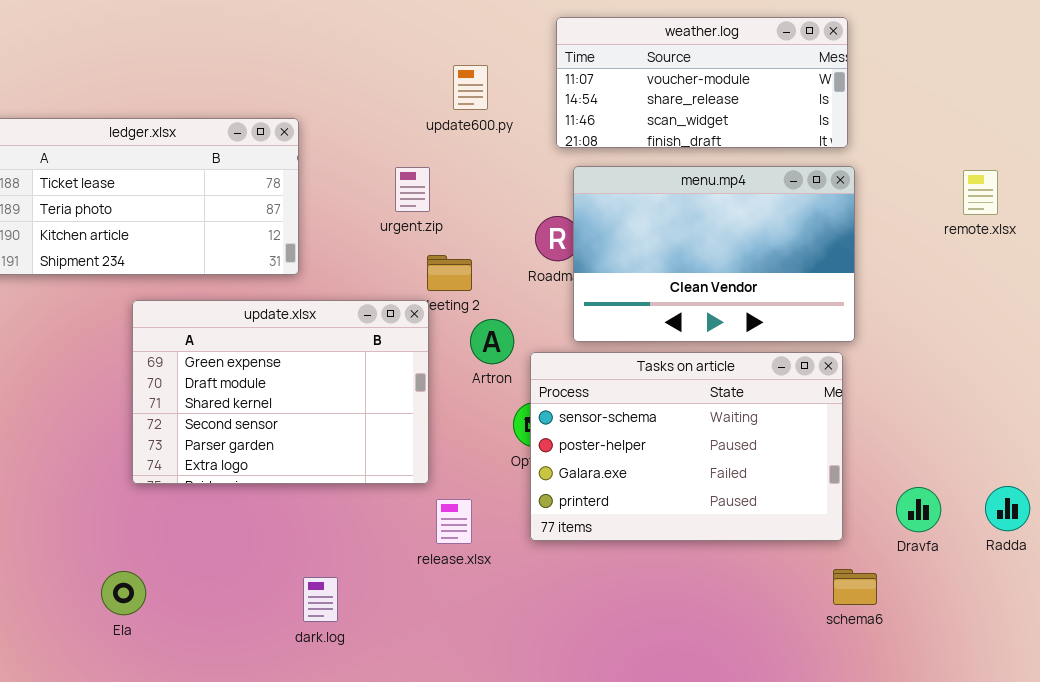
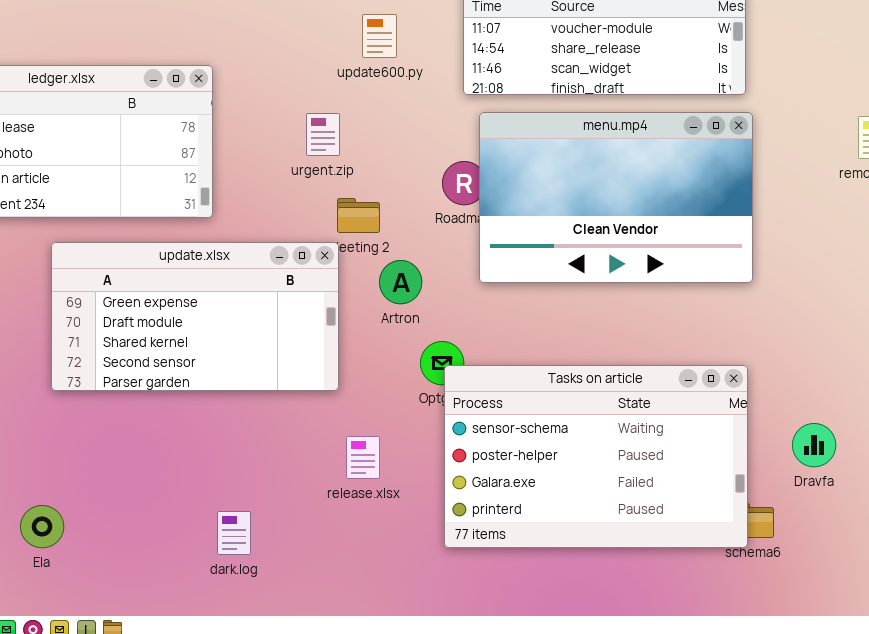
update.xlsx: [132,300,429,484] -> [51,242,339,391], resized
Tasks on article: [530,352,843,541] -> [444,365,748,548], moved

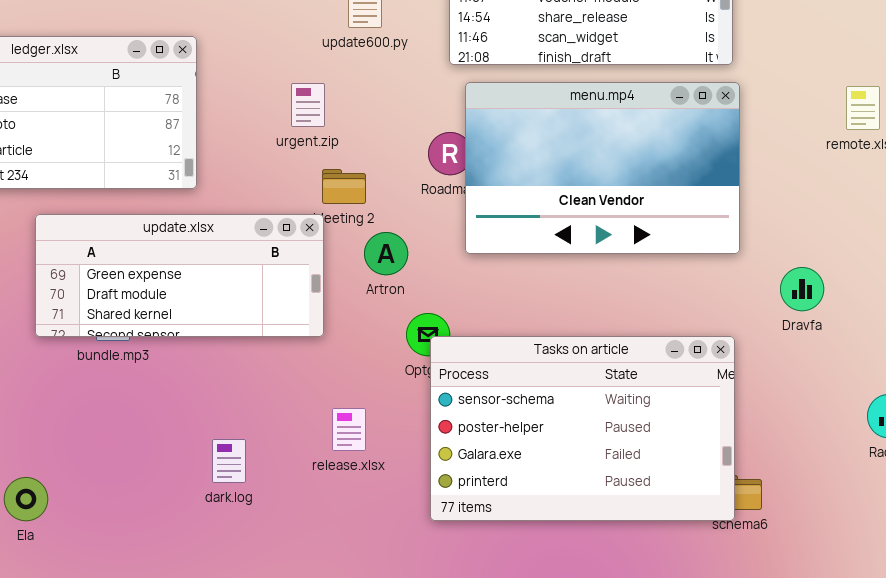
update.xlsx: [51,242,339,391] -> [35,214,324,337], resized
Dravfa: [792,423,836,467] -> [780,267,824,311], moved
dark.log: [217,511,251,555] -> [212,439,246,483], moved

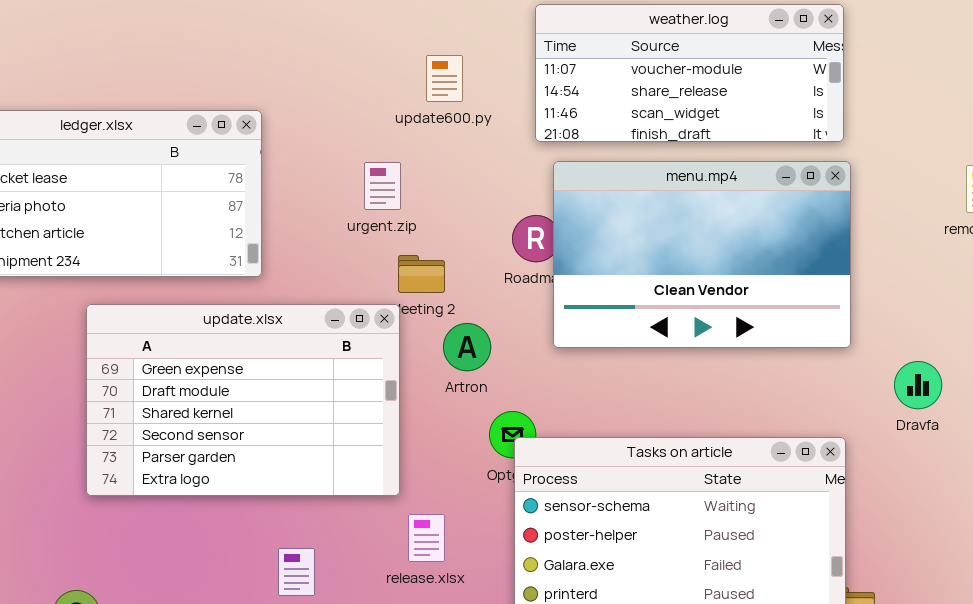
update.xlsx: [35,214,324,337] -> [86,304,400,496], resized

